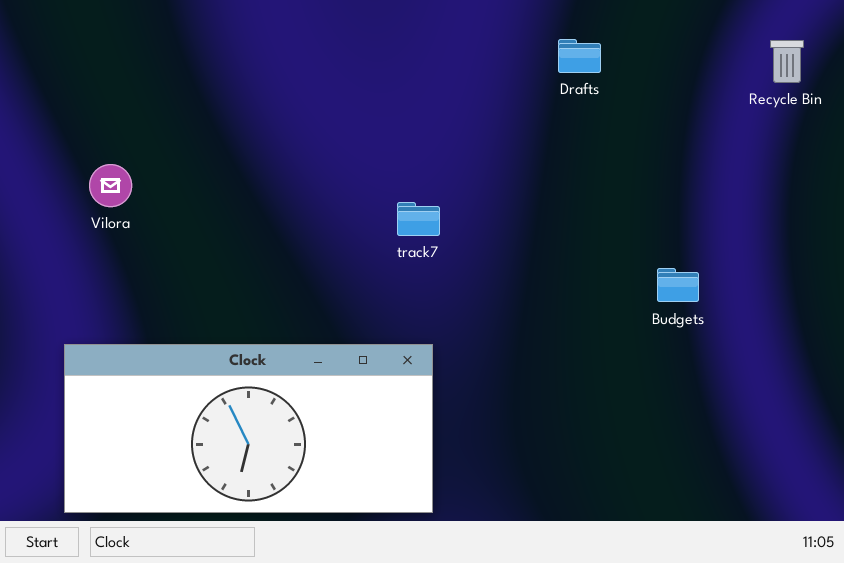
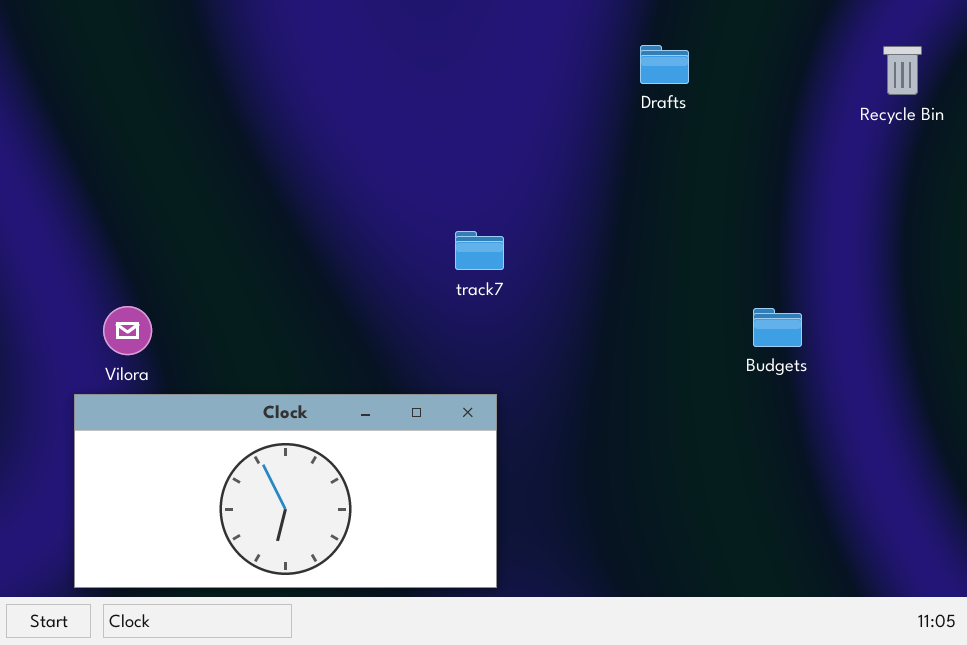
Vilora: [89,164,132,207] -> [103,306,152,355], moved

